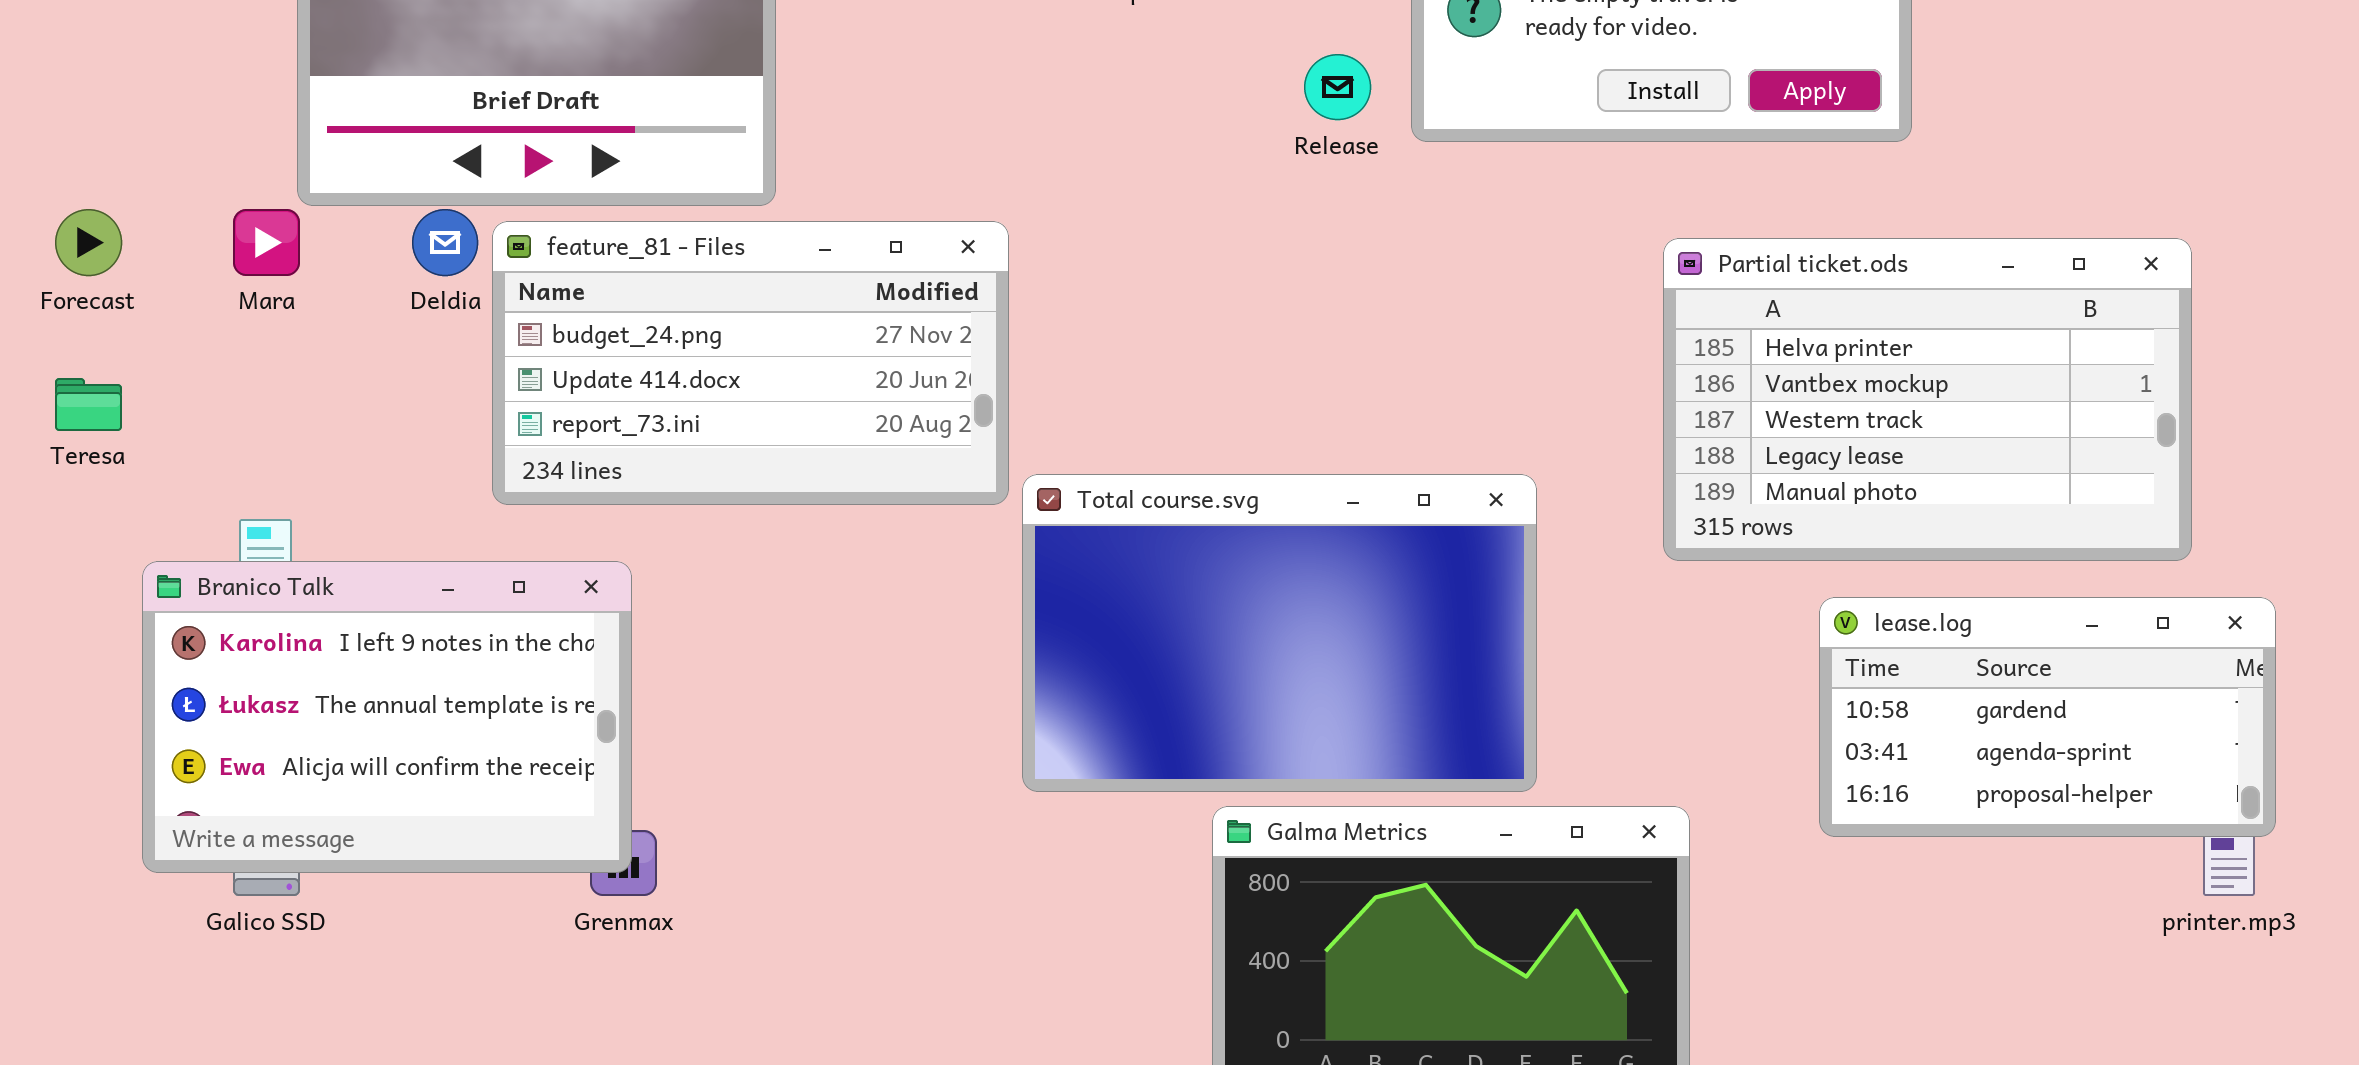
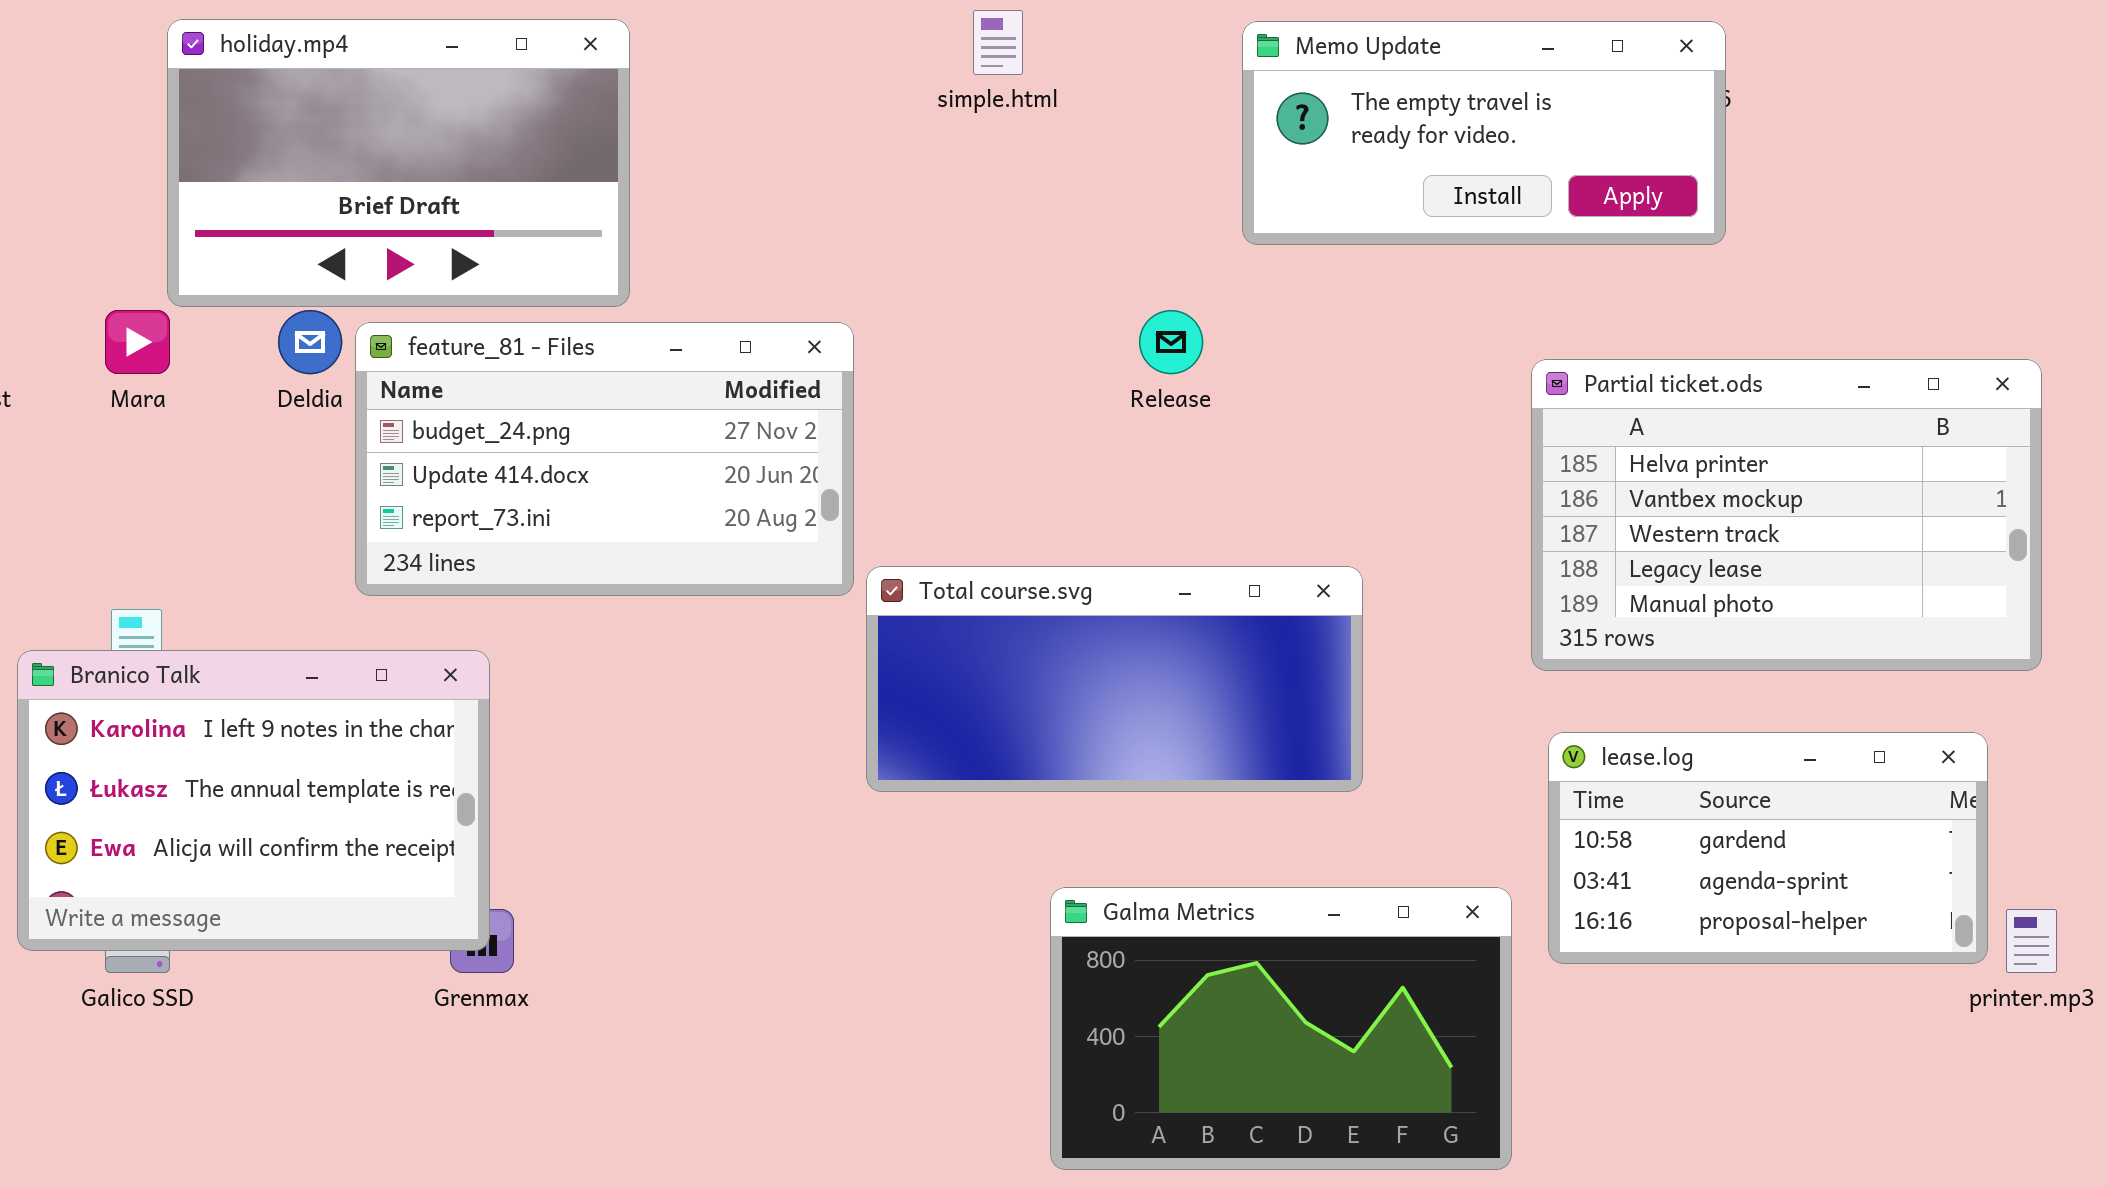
Release: [1304,54,1371,120] -> [1139,310,1203,374], moved
Partial ticket.ods: [1663,238,2192,561] -> [1531,359,2042,671], moved
Total course.svg: [1022,474,1537,792] -> [866,566,1363,792], resized
lease.log: [1819,597,2276,837] -> [1548,732,1988,964], moved

